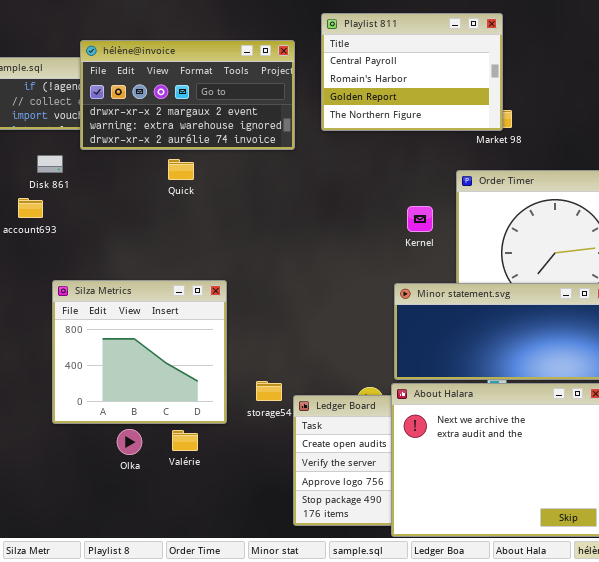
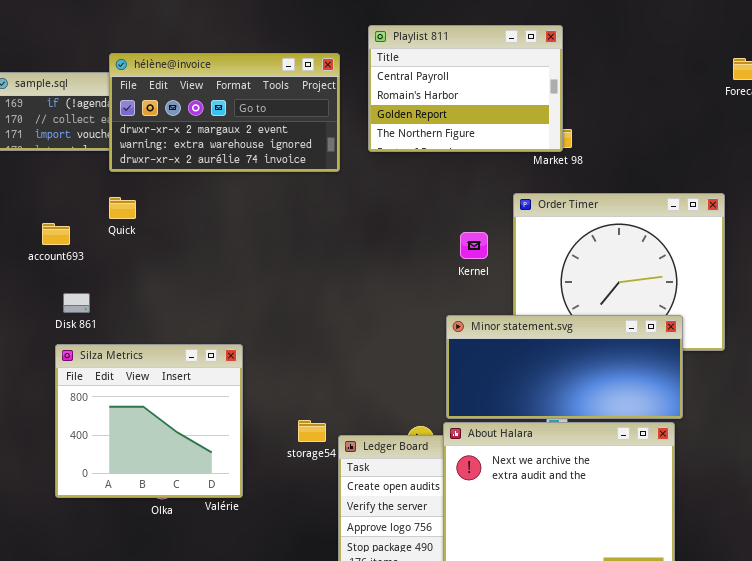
Disk 861: [37,155,63,173] -> [63,293,90,313], moved
Quick: [168,159,194,180] -> [109,197,136,219], moved
Silza Metrics: [52,280,227,424] -> [55,344,243,498], moved

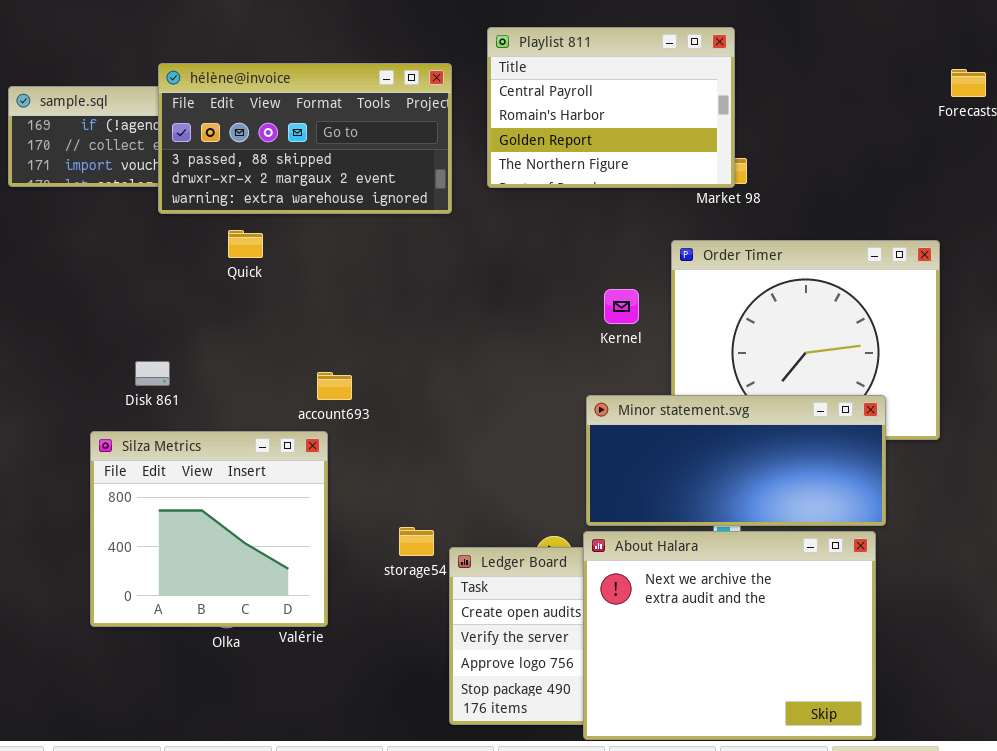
hélène@invoice: [109,53,340,172] -> [158,63,452,214], scrolled up 1 row
Quick: [109,197,136,219] -> [228,230,263,258], moved
account693: [42,223,70,245] -> [317,372,352,400], moved
Disk 861: [63,293,90,313] -> [135,361,170,386], moved

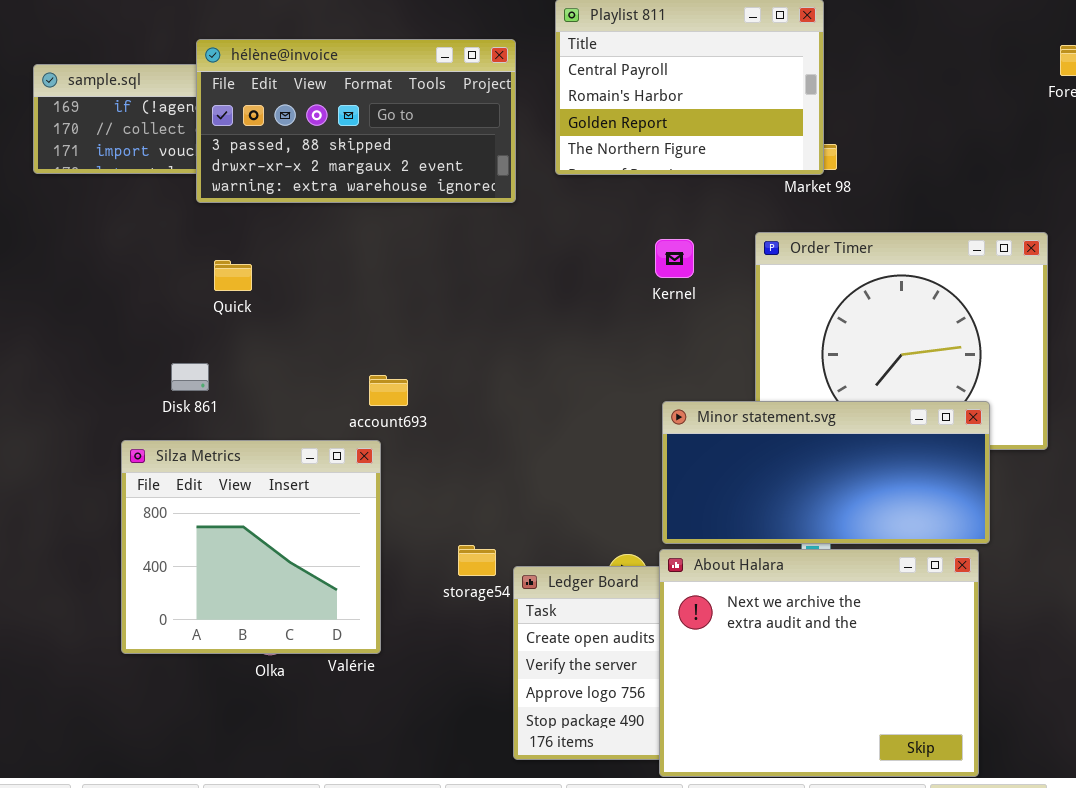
Quick: [228,230,263,258] -> [214,260,252,291], moved
Kernel: [604,289,639,324] -> [655,239,694,278], moved

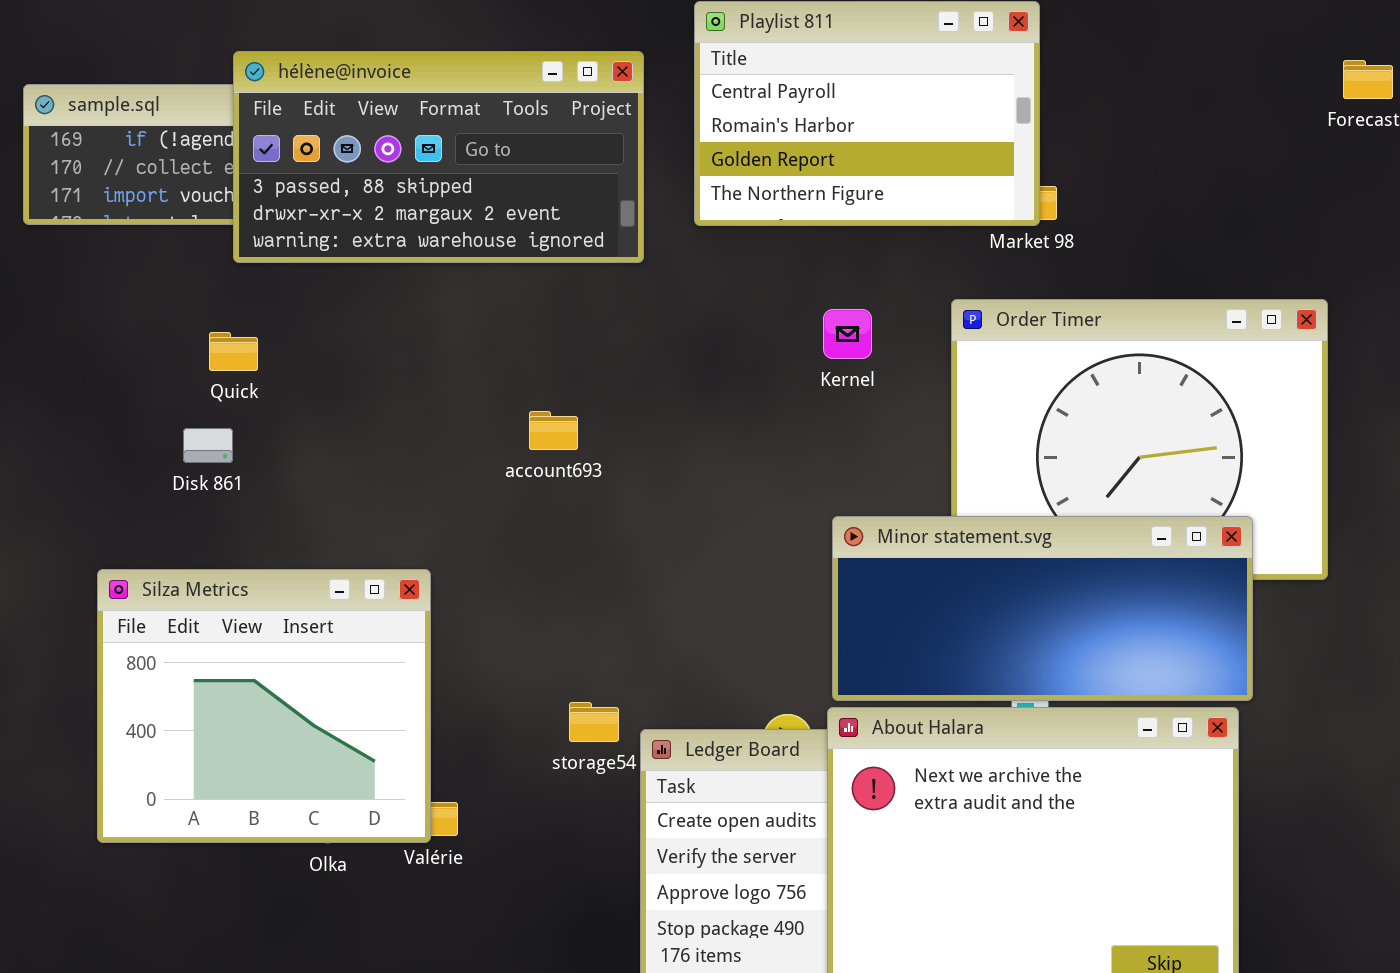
Quick: [214,260,252,291] -> [209,332,258,371], moved
Disk 861: [171,363,209,391] -> [183,428,233,463], moved
account693: [369,375,408,406] -> [529,411,578,450], moved
Silza Metrics: [121,440,381,654] -> [97,569,431,843], moved

